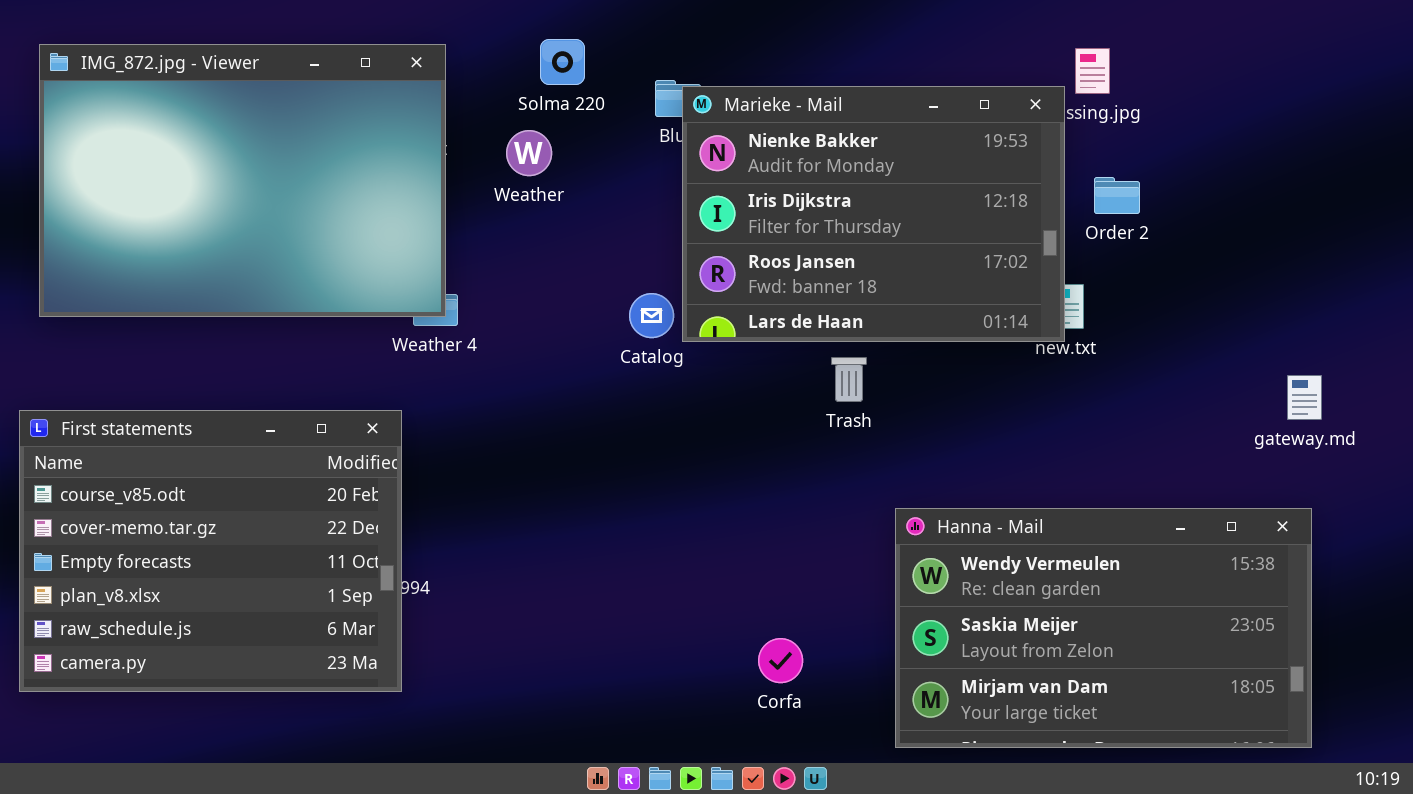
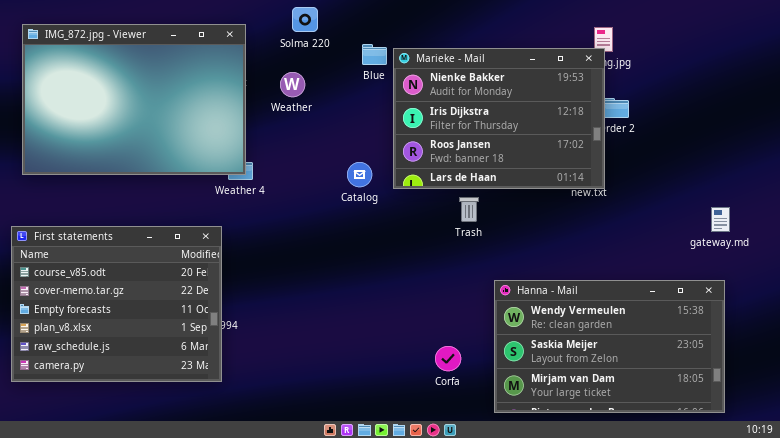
Solma 220: [540,39,585,85] -> [292,7,318,32], moved
Marieke - Mail: [682,86,1065,342] -> [393,48,605,189], moved
Corfa: [758,638,803,683] -> [435,346,461,371], moved

